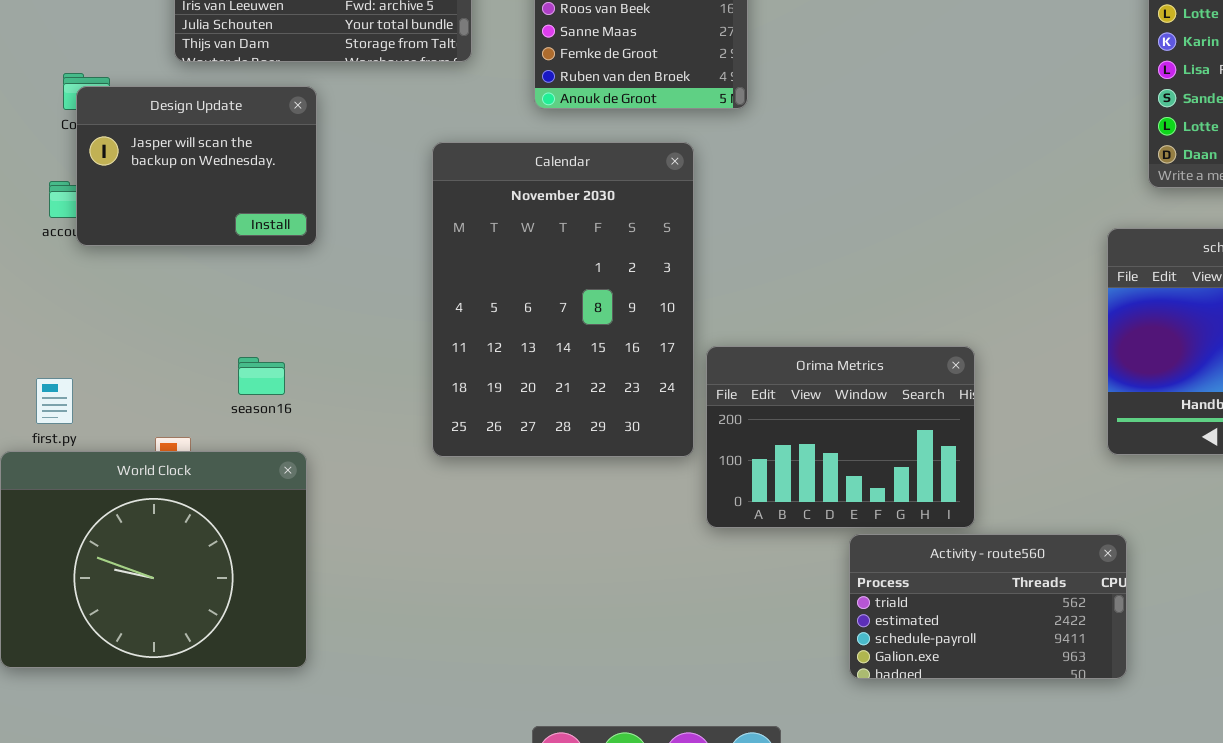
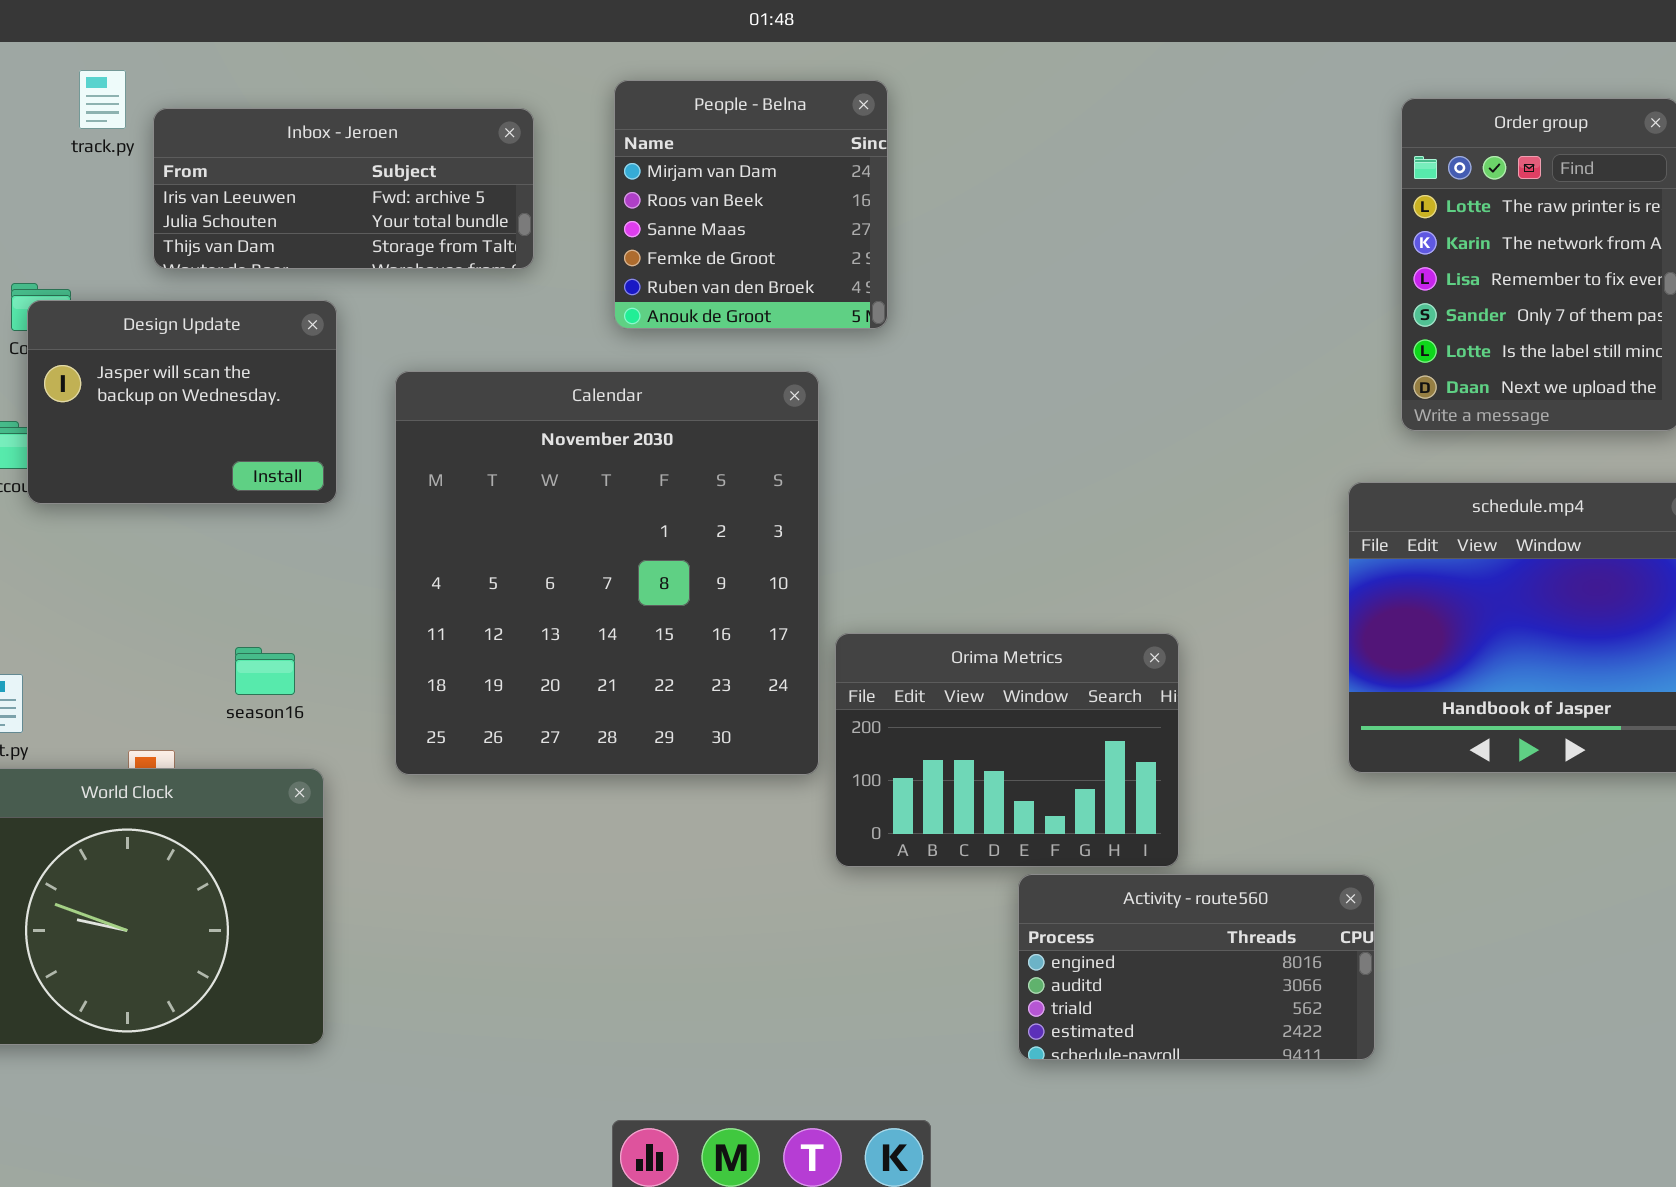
Calendar: [432,142,694,457] -> [395,371,819,775], resized
Activity - route560: [849,534,1127,679] -> [1018,874,1375,1060], scrolled up 2 rows

